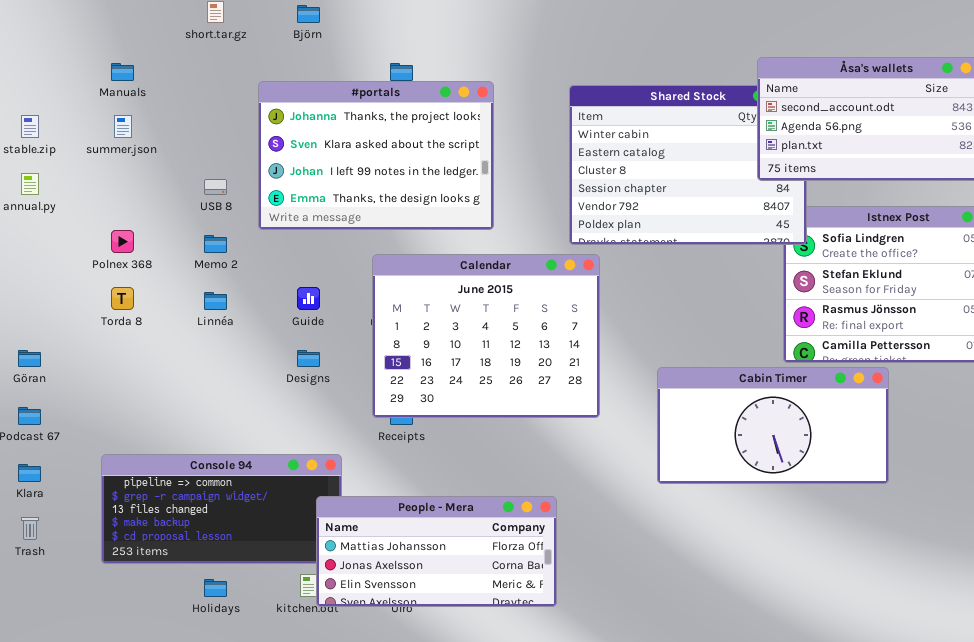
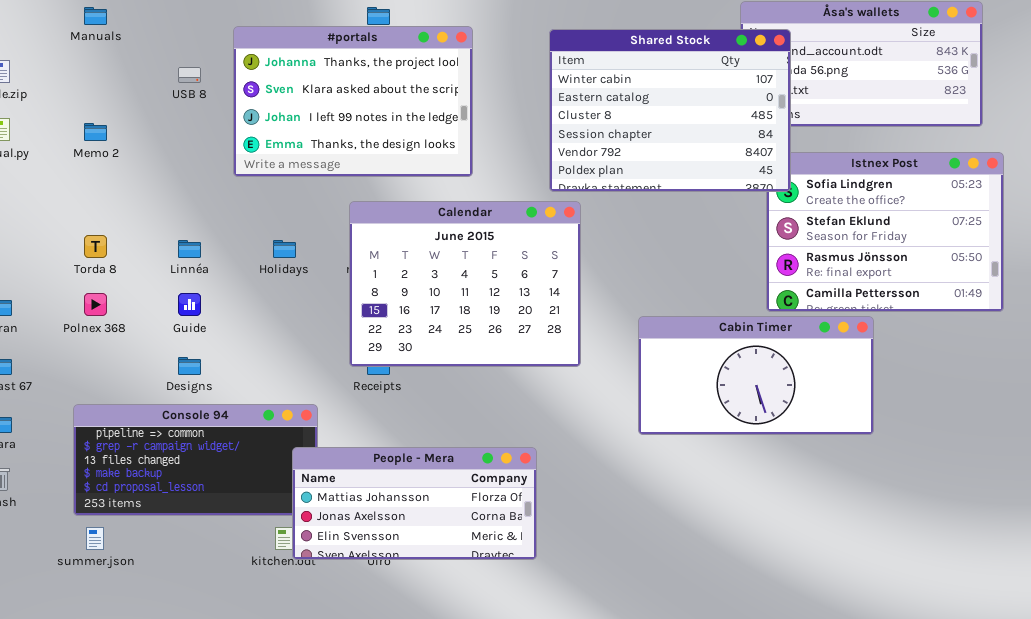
Shared Stock: [569,85,807,245] -> [549,29,791,192], raised
summer.json: [114,115,132,138] -> [86,527,104,550], moved
USB 8: [204,179,227,195] -> [178,67,201,83], moved
Polnex 368: [111,230,134,253] -> [84,293,107,316], moved
Memo 2: [204,235,227,253] -> [84,123,107,141], moved
Guide: [297,287,320,310] -> [178,293,201,316], moved
Designs: [297,350,320,367] -> [178,357,201,375], moved
Holidays: [204,579,227,597] -> [273,240,296,258], moved

